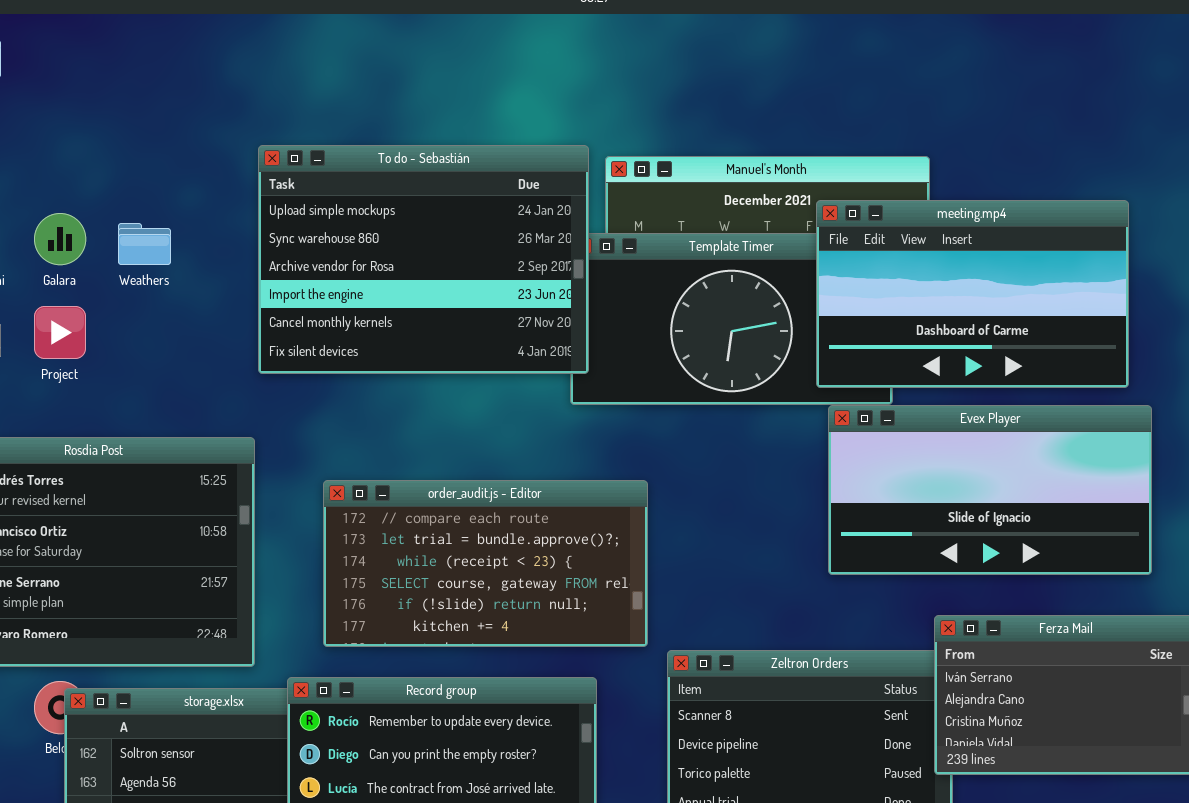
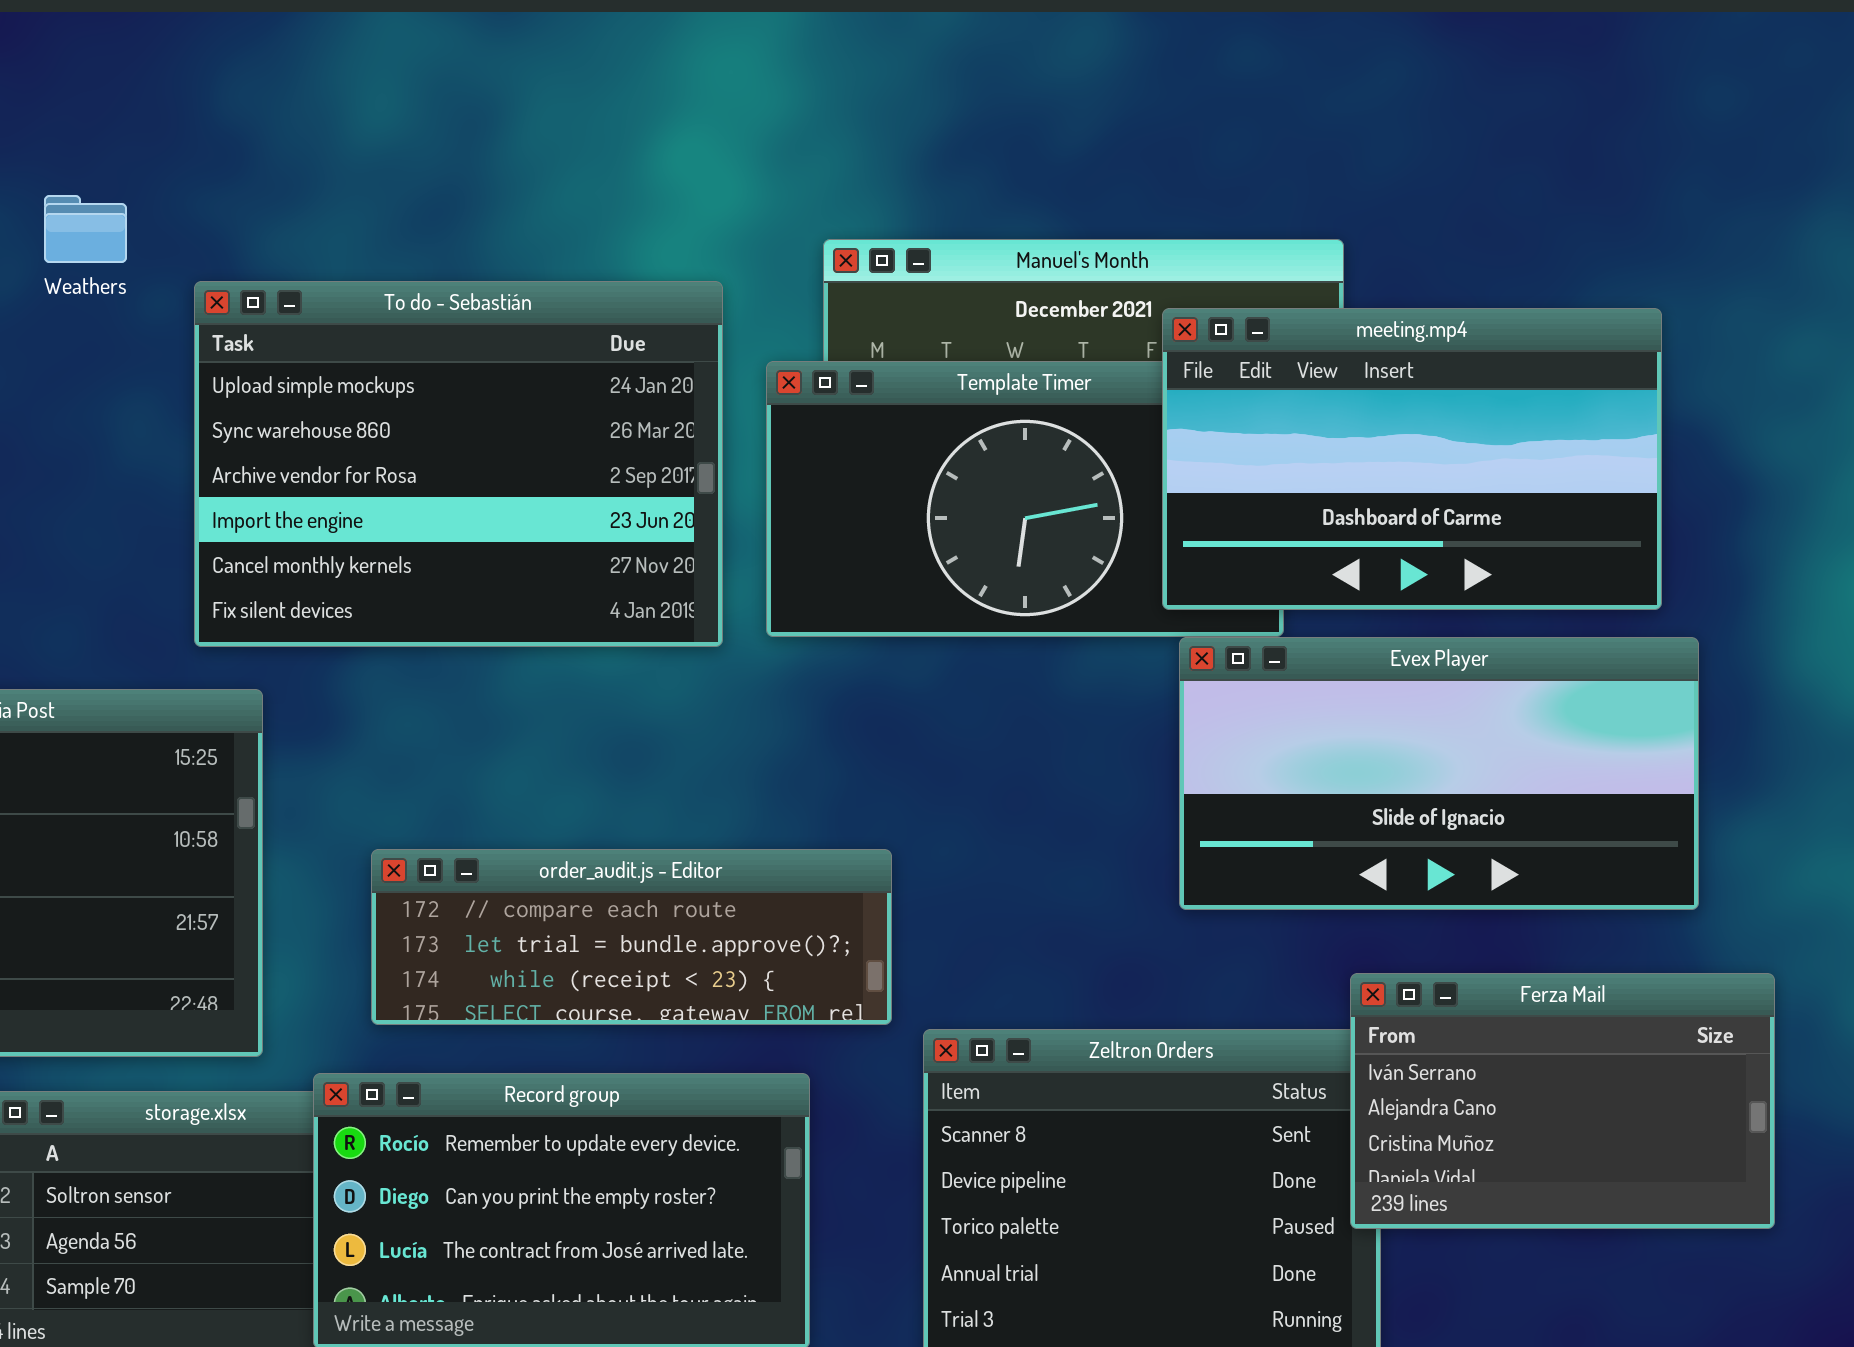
To do - Sebastián: [258,145,589,374] -> [194,281,723,647], moved
Weathers: [118,223,171,265] -> [44,195,127,263], moved
order_audit.js - Editor: [323,480,648,647] -> [371,849,892,1025], resized

